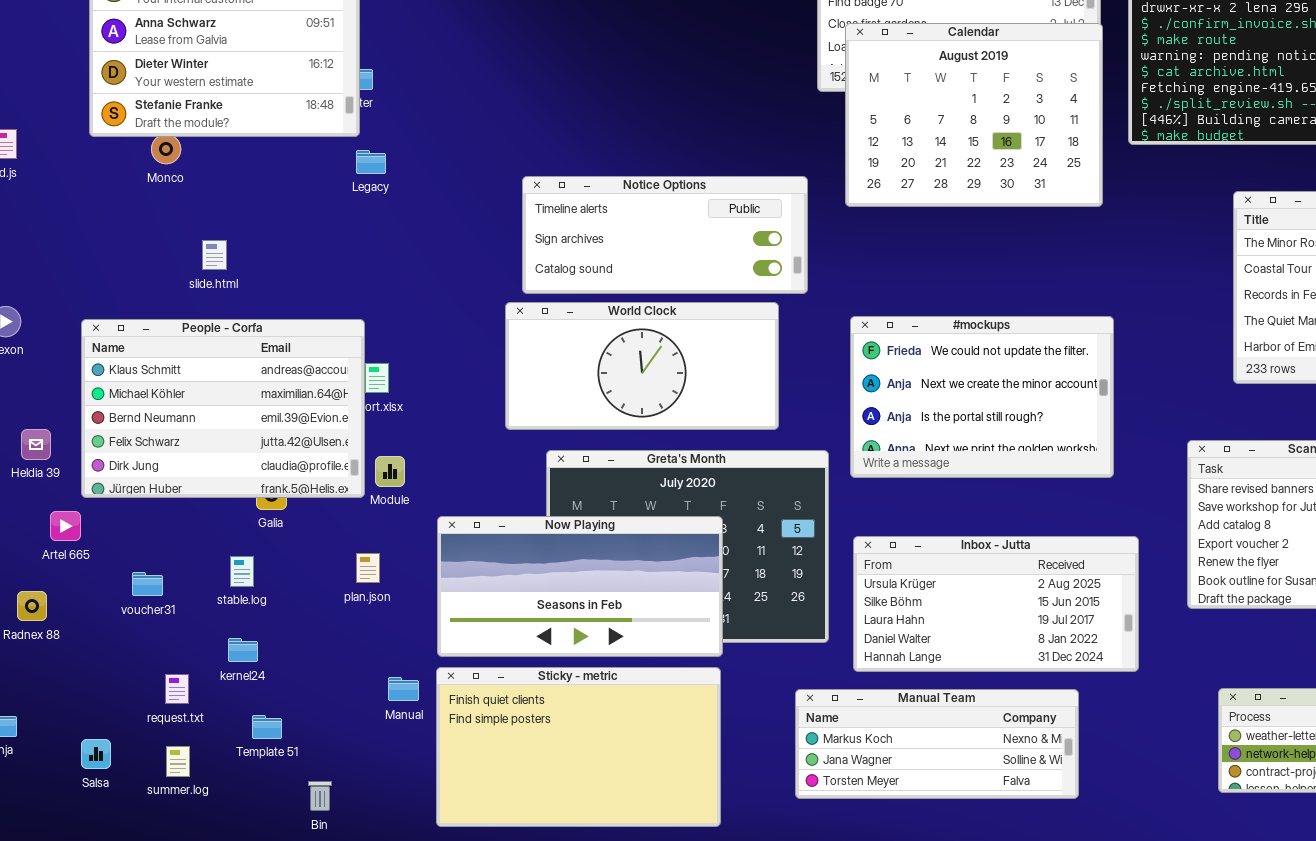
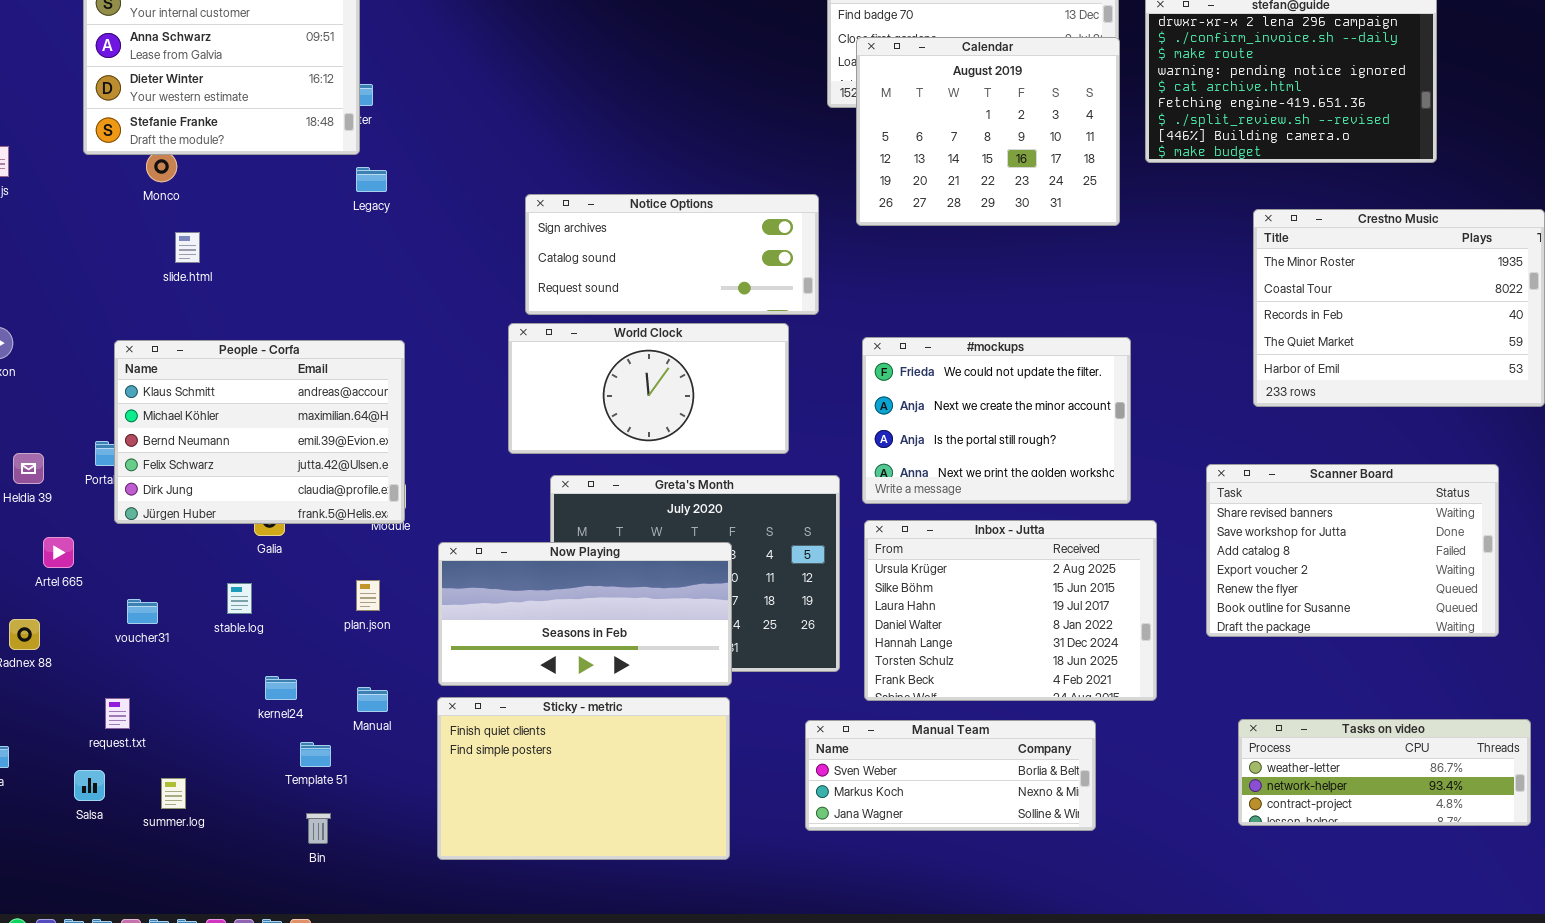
Notice Options: [522,176,808,294] -> [525,194,819,315], scrolled down 1 row
slide.html: [202,240,227,270] -> [175,232,200,263], moved
People - Corfa: [81,319,365,498] -> [114,340,405,524], moved
Inbox - Jutta: [853,536,1139,672] -> [864,520,1157,701], resized
kernel24: [228,638,258,662] -> [265,676,297,700], moved
request.txt: [165,674,189,704] -> [105,698,130,729], moved
Manual: [388,677,419,701] -> [357,687,388,712], moved
Manual Team: [795,689,1079,799] -> [805,720,1096,831], scrolled up 1 row
Template 51: [252,715,282,739] -> [300,742,331,767], moved

